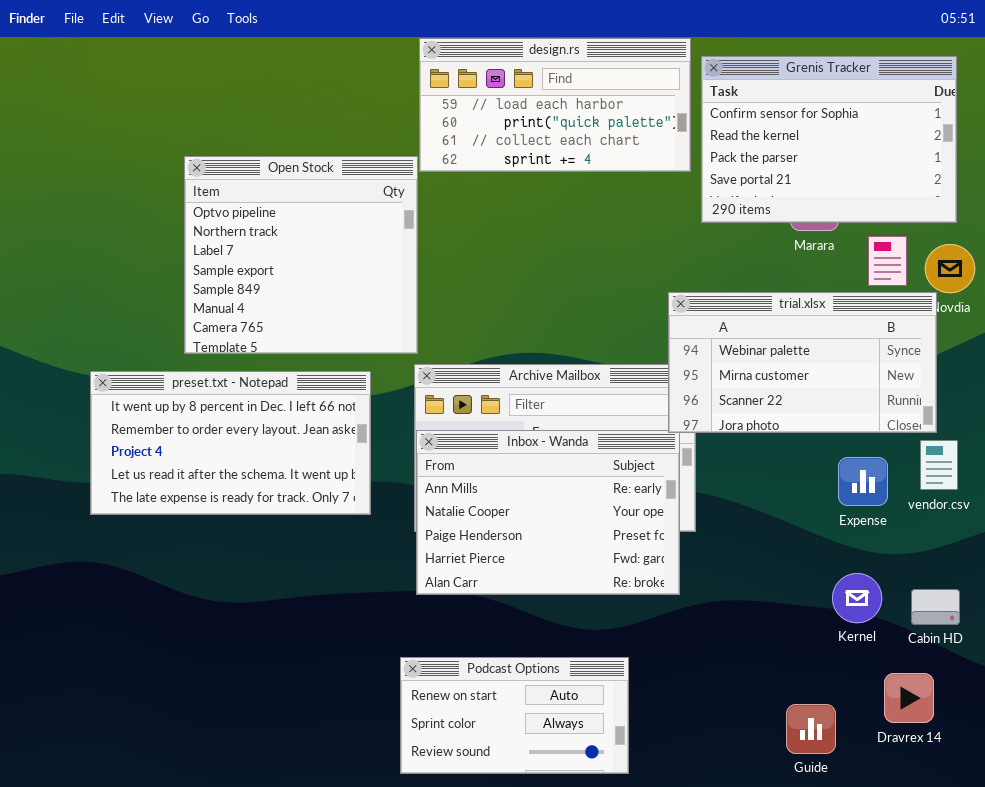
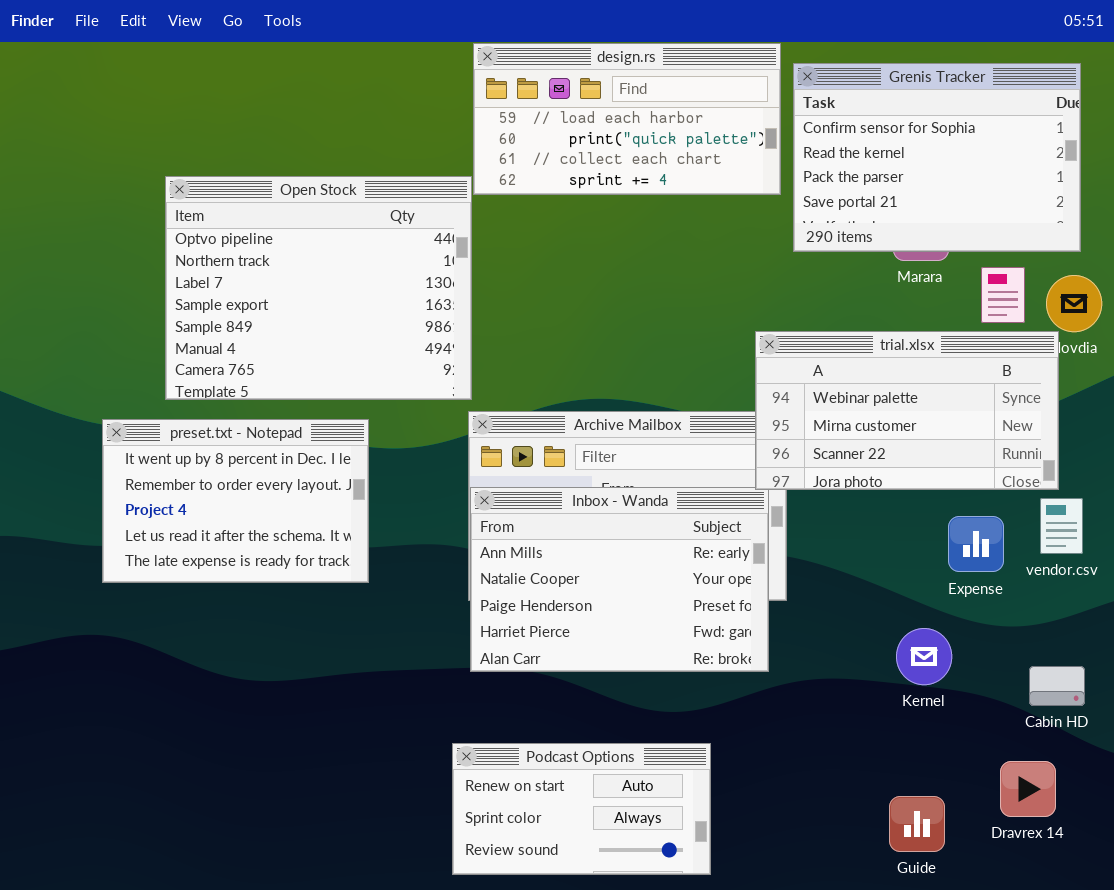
Open Stock: [184,156,418,354] -> [165,176,472,400], resized
preset.txt - Notepad: [90,371,371,515] -> [102,419,369,583], resized
Kernel: [832,573,882,623] -> [896,628,952,685], moved

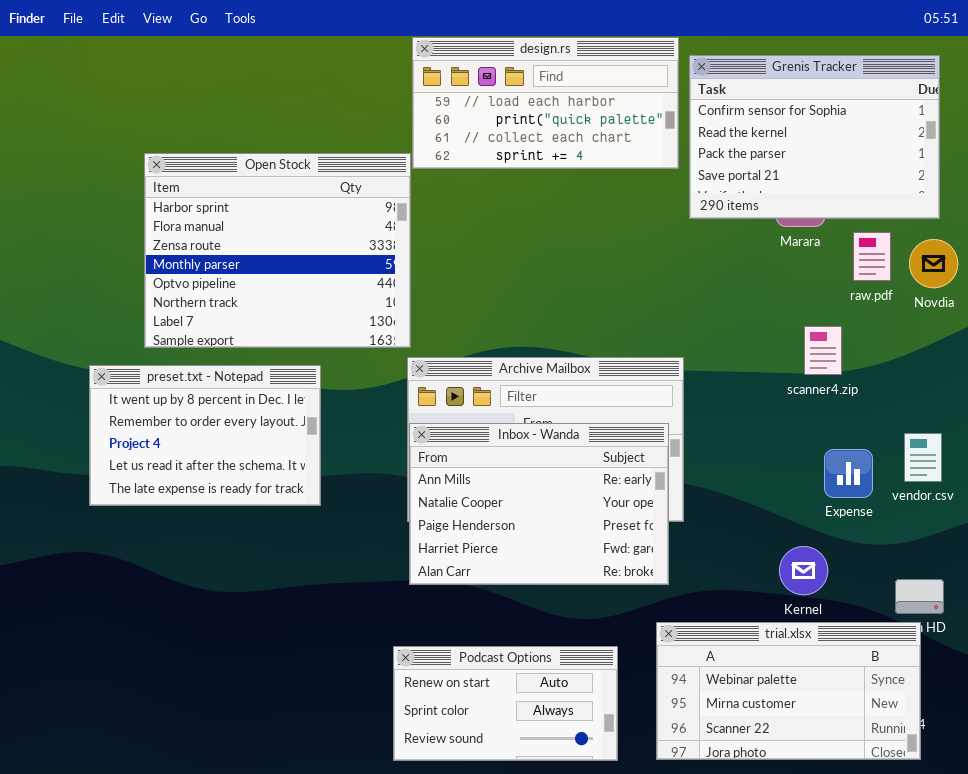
Open Stock: [165,176,472,400] -> [144,153,411,348], scrolled up 4 rows
trial.xlsx: [755,331,1059,490] -> [656,622,921,760], moved

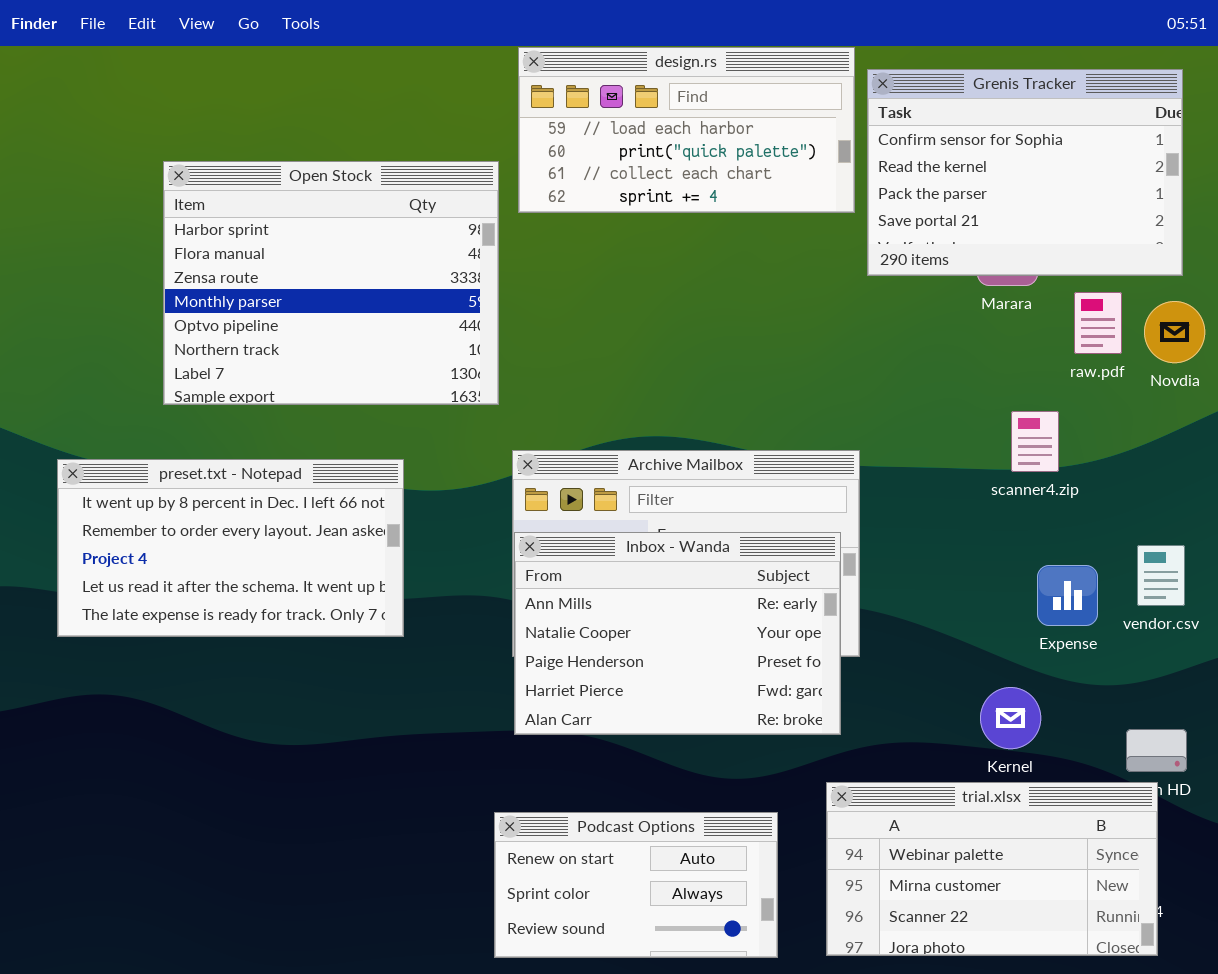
Open Stock: [144,153,411,348] -> [163,161,499,405], moved
preset.txt - Notepad: [89,365,321,506] -> [57,459,404,637], resized

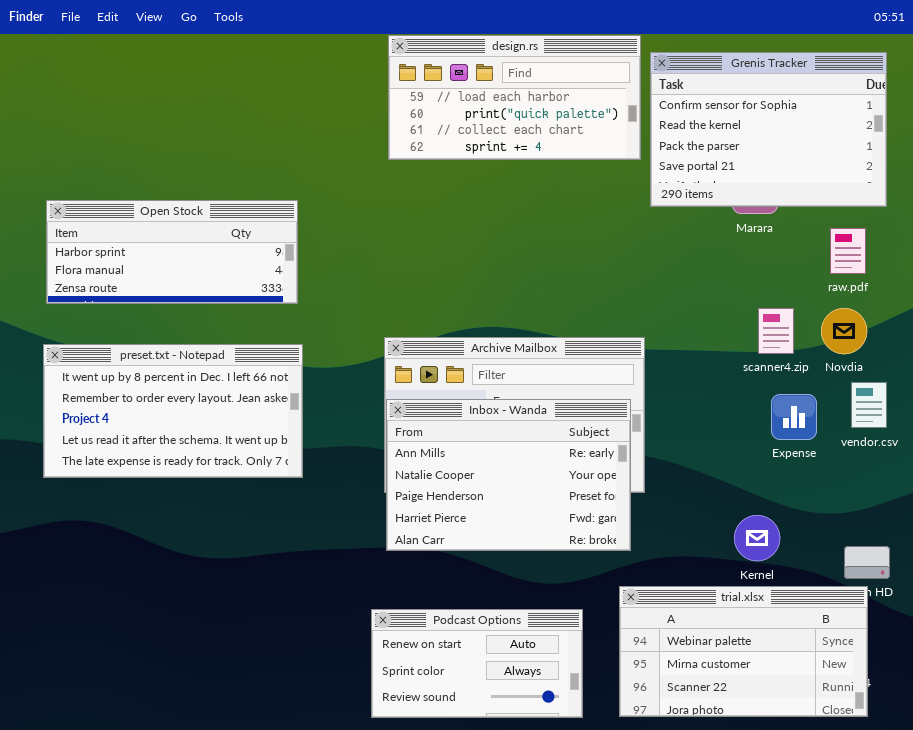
Open Stock: [163,161,499,405] -> [46,200,298,304], moved, resized
raw.pdf: [1074,292,1122,354] -> [830,228,866,274], moved
Novdia: [1144,301,1205,363] -> [821,308,867,354], moved
vendor.csv: [1137,545,1185,606] -> [851,382,887,428], moved
Expense: [1037,565,1098,626] -> [771,394,817,440], moved

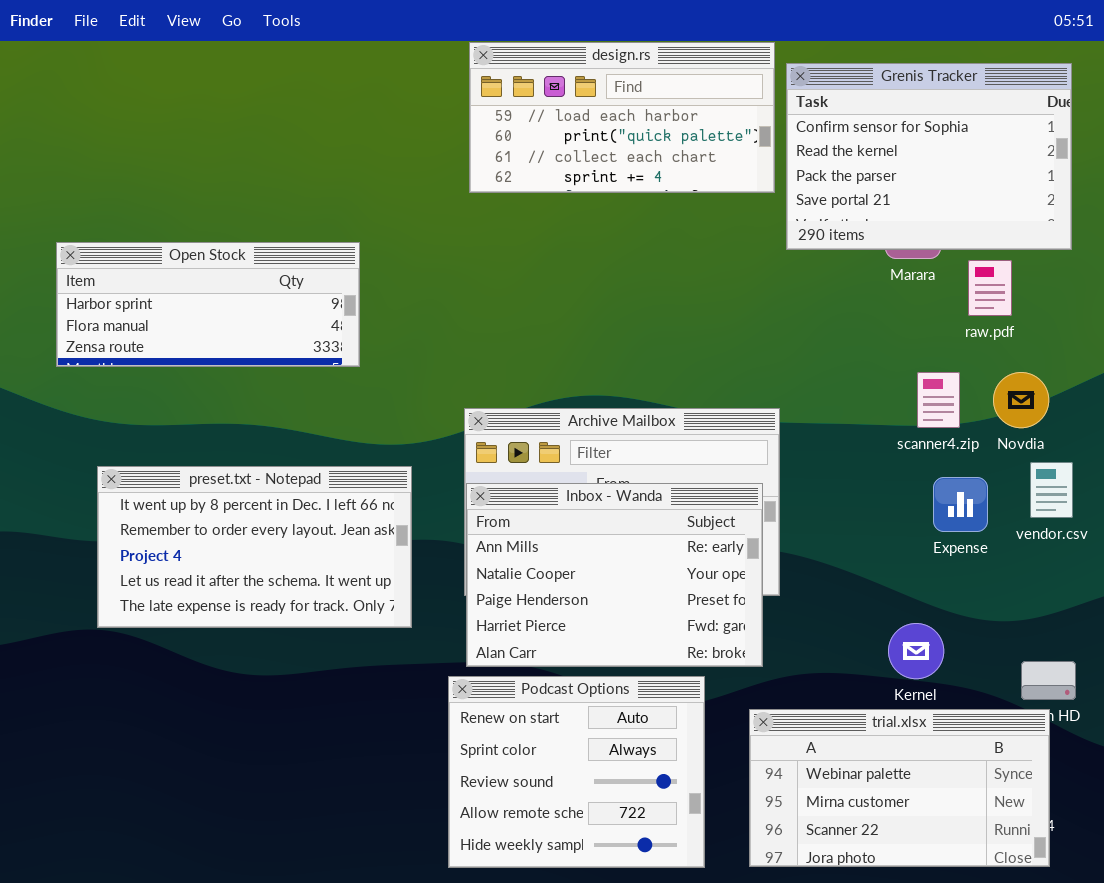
raw.pdf: [830,228,866,274] -> [968,260,1012,316], moved
preset.txt - Notepad: [43,344,303,478] -> [97,466,412,628], moved
Podcast Options: [371,609,583,718] -> [448,676,705,868], resized

